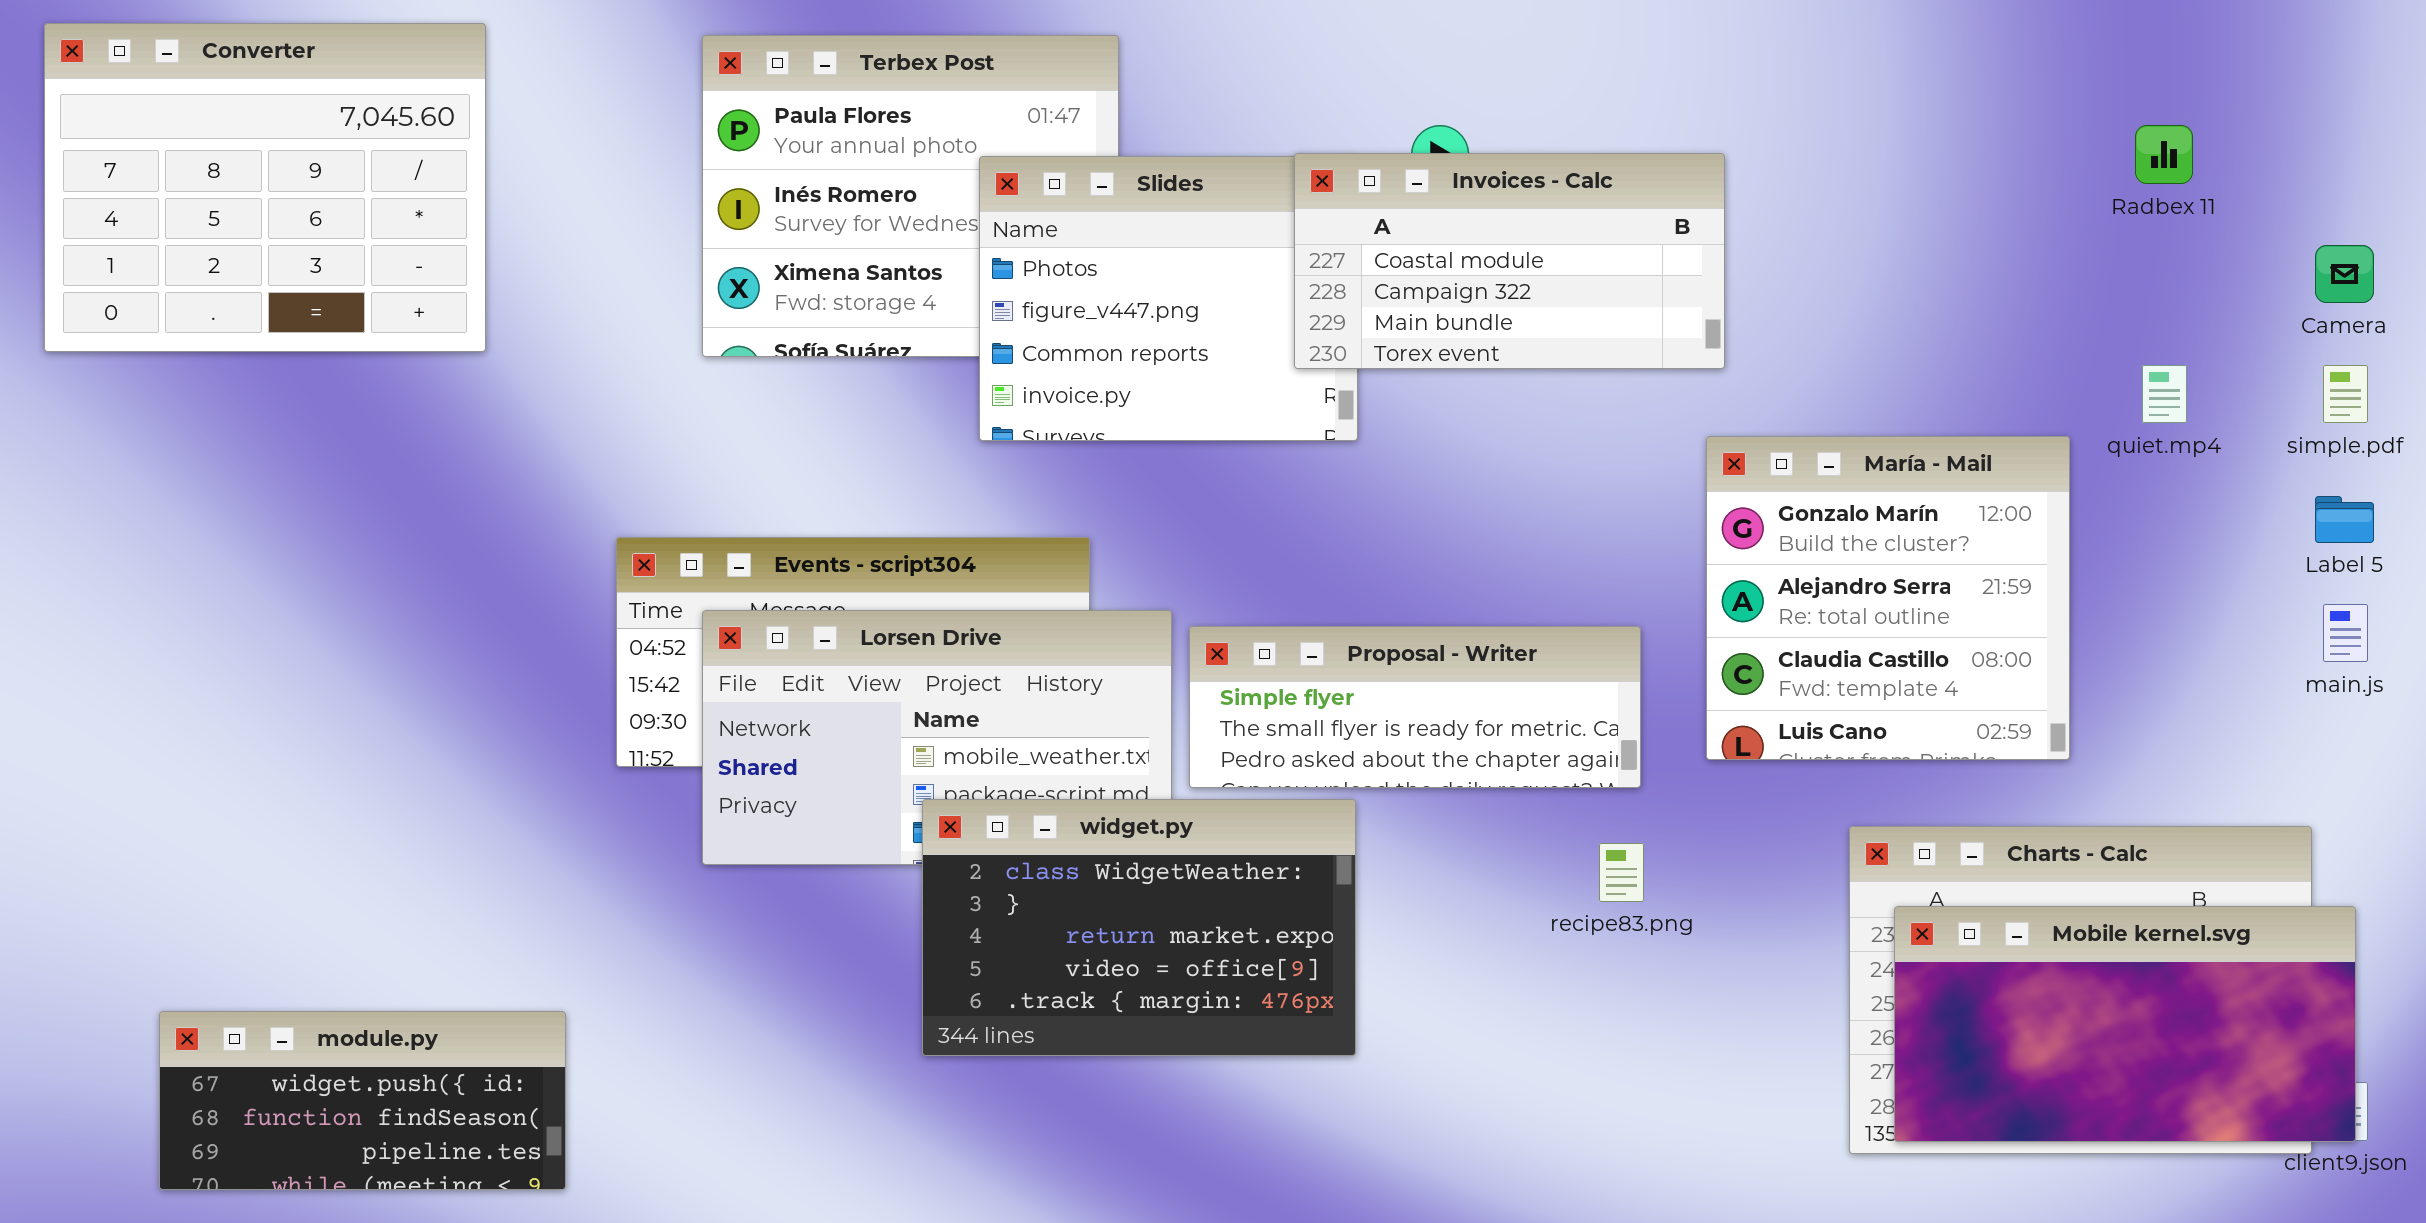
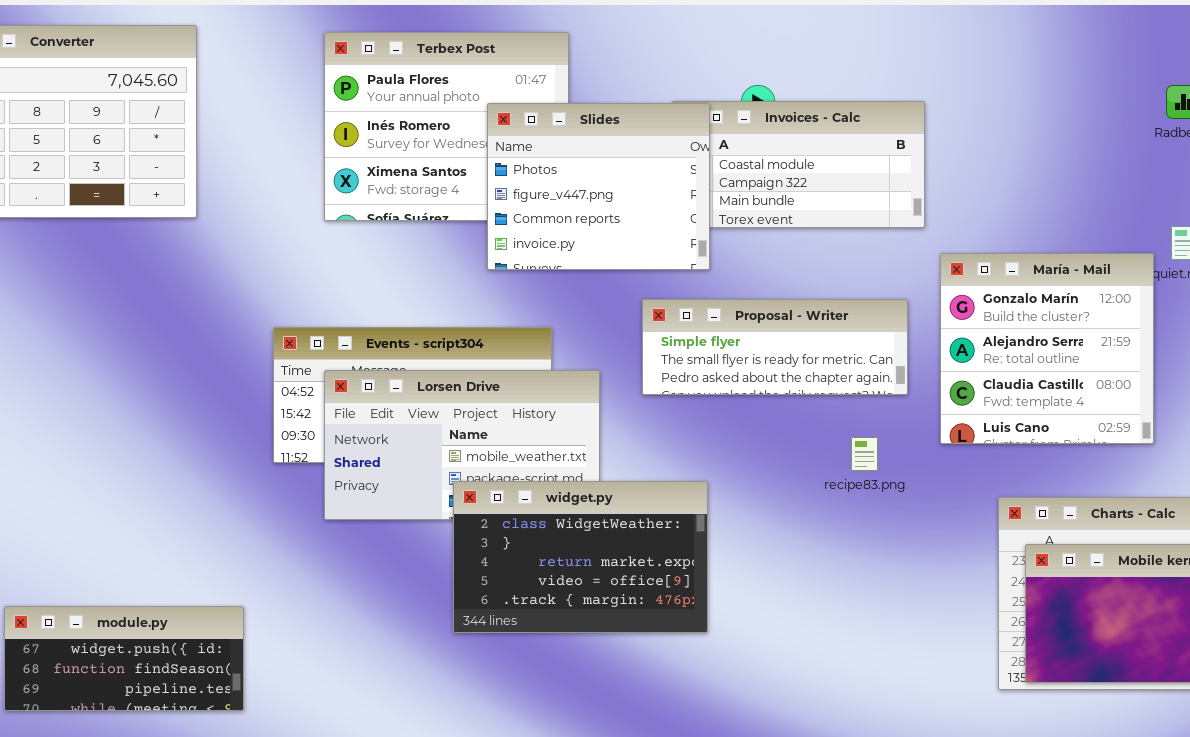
Slides: [979,156,1358,441] -> [487,103,710,270], raised
María - Mail: [1706,436,2070,760] -> [940,253,1154,444], moved
Proposal - Writer: [1189,626,1641,788] -> [642,299,908,395], moved
recipe83.png: [1599,843,1644,902] -> [851,437,878,471], moved

